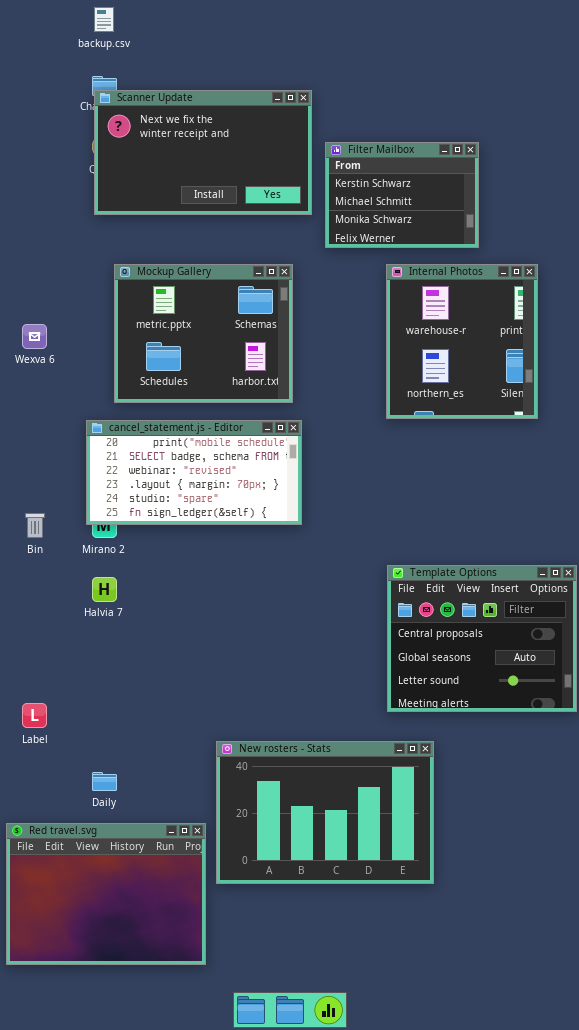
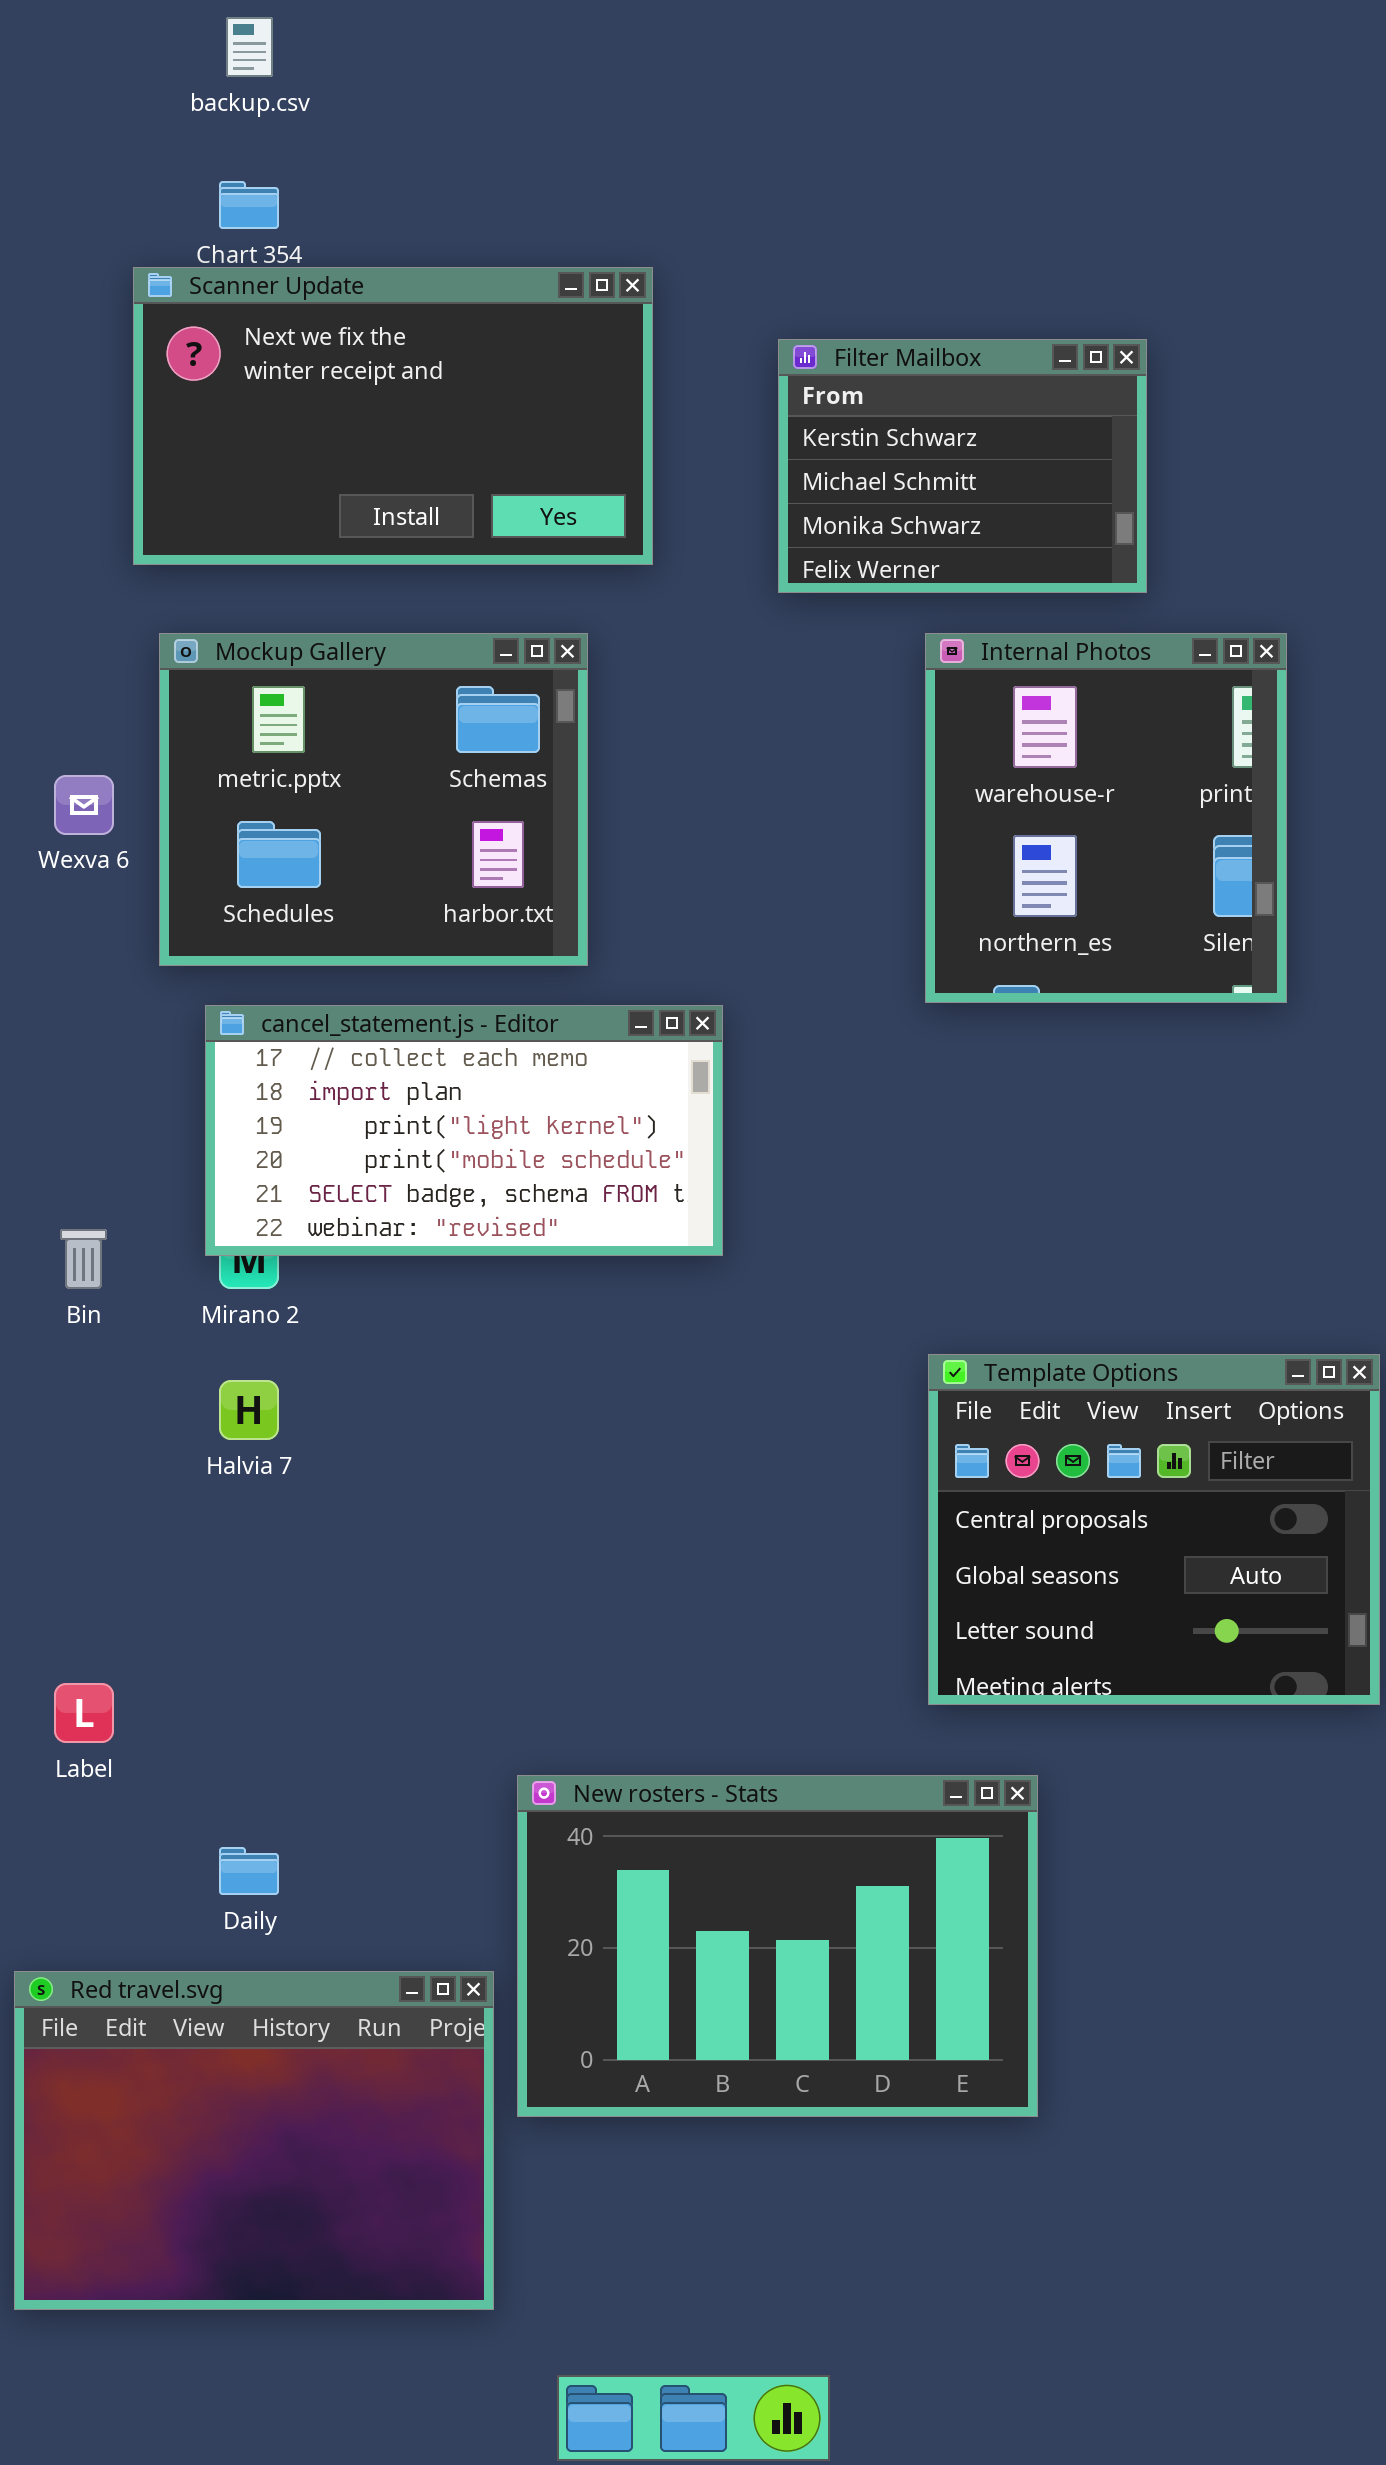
Scanner Update: [94,90,312,215] -> [133,267,653,565], moved
Mockup Gallery: [114,264,293,403] -> [159,633,588,966], moved
cancel_statement.js - Editor: [86,420,302,525] -> [205,1005,723,1256], scrolled up 3 rows

